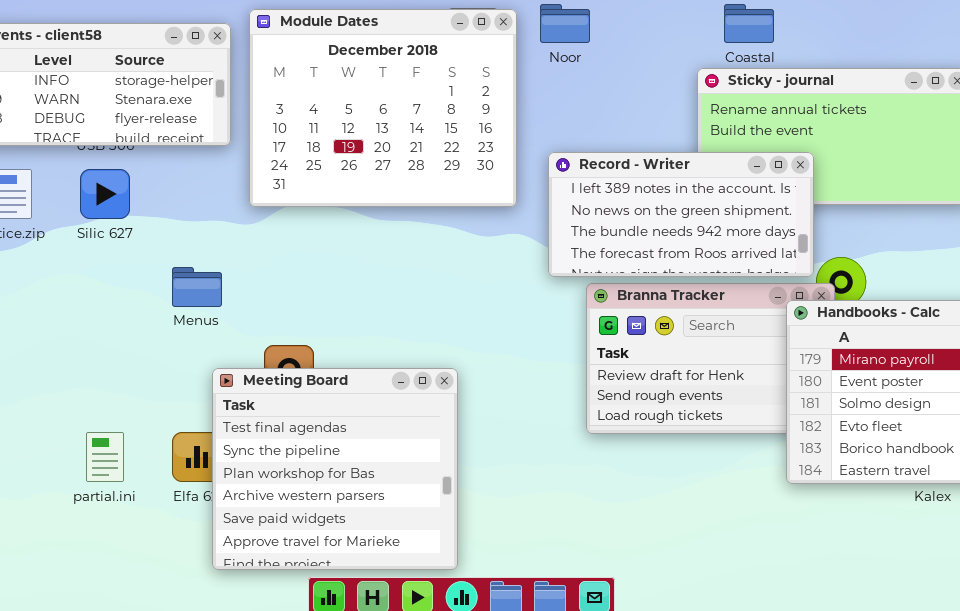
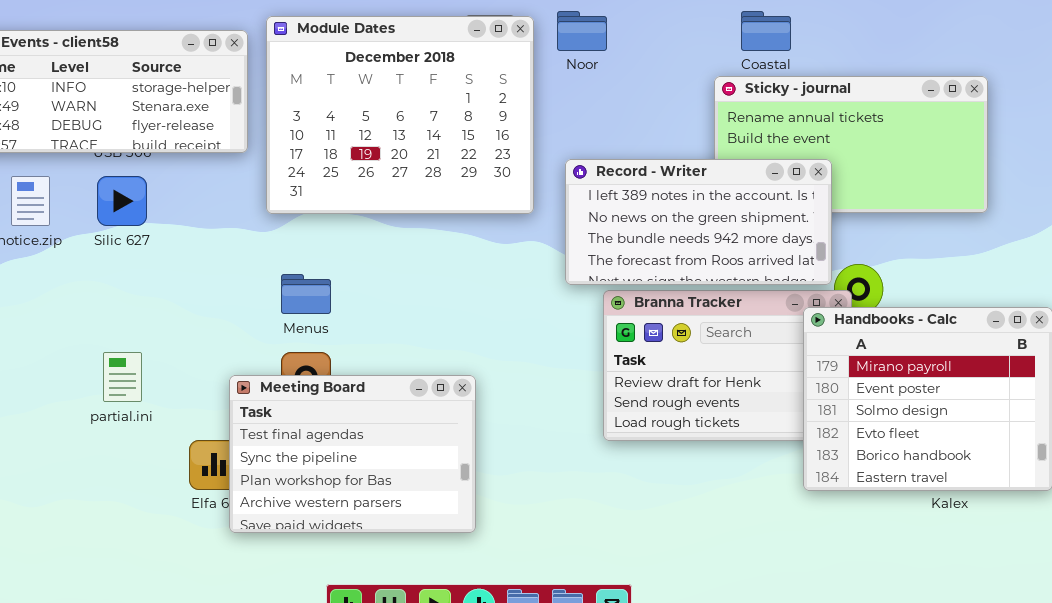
Menus: [172,267,222,307] -> [281,274,331,314], moved
Meeting Board: [212,368,458,570] -> [229,375,476,533], resized
partial.ini: [86,432,124,482] -> [103,352,142,402], moved

